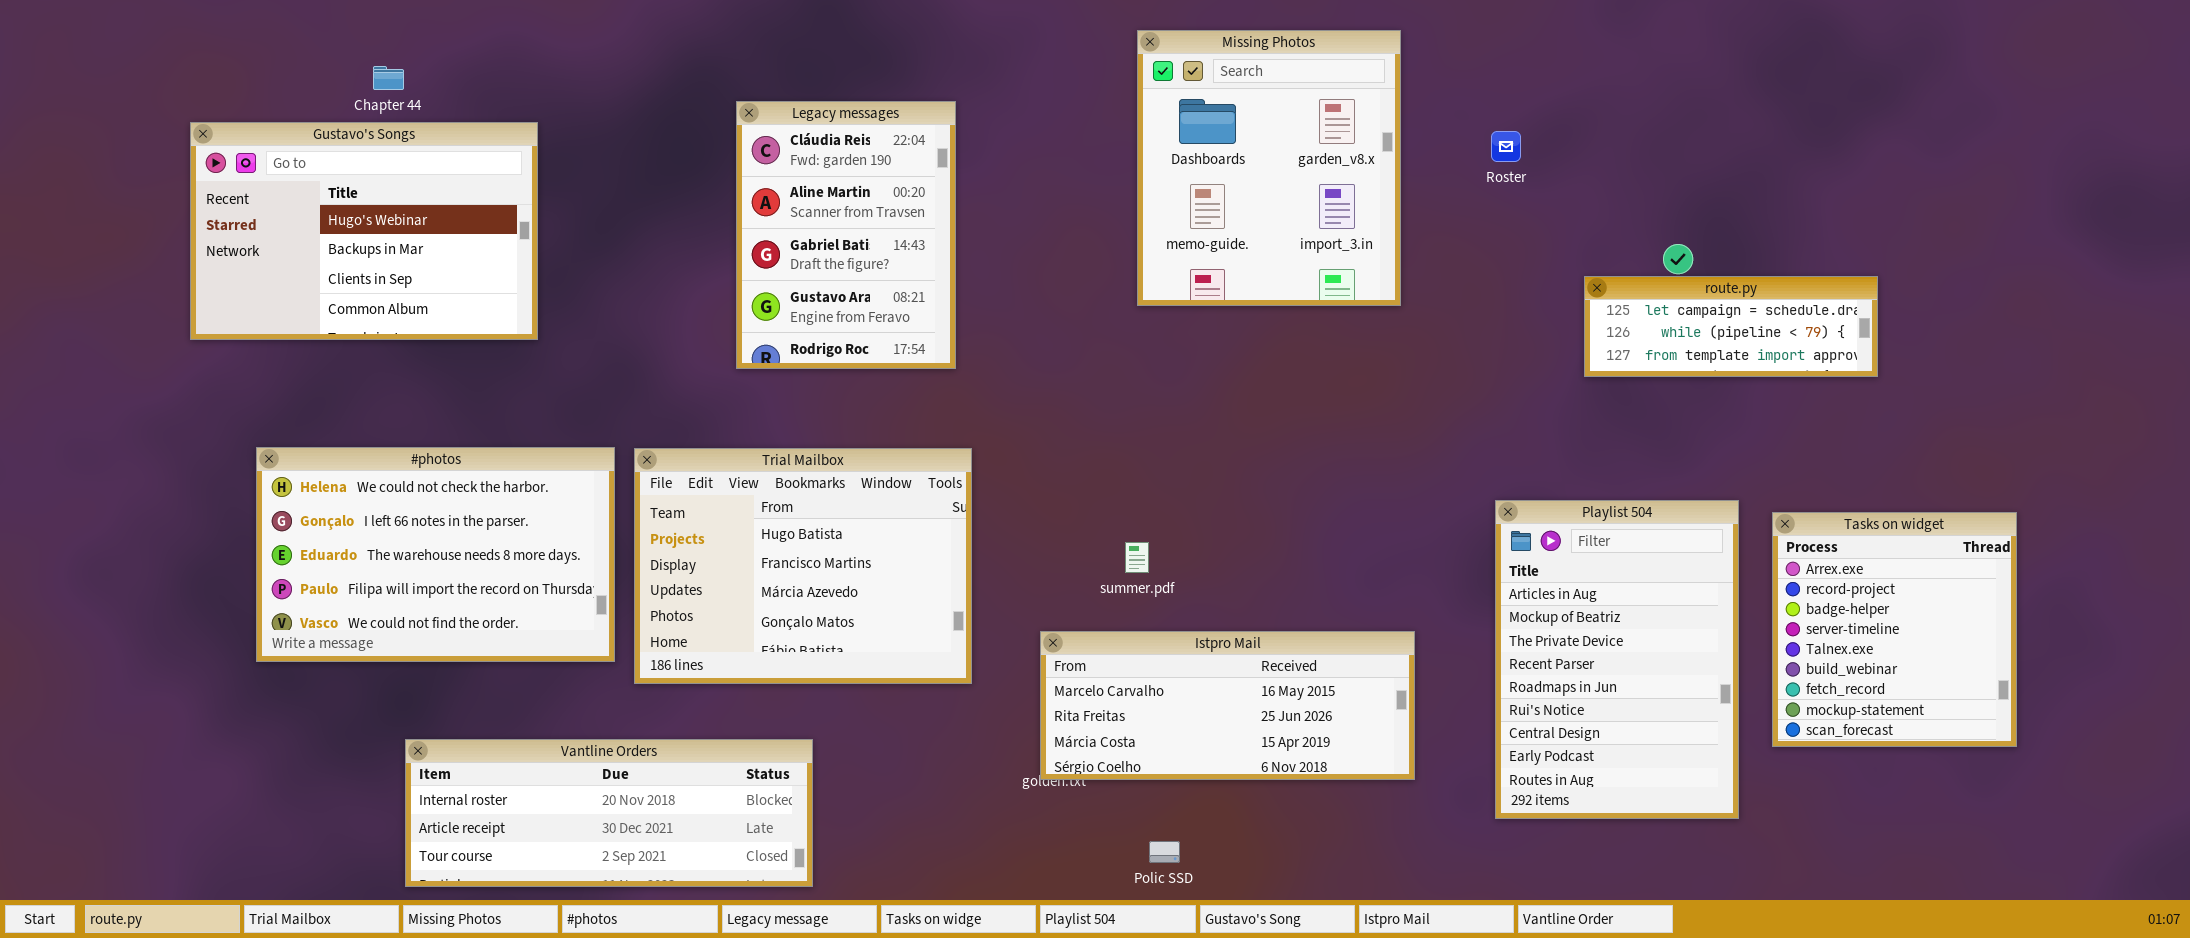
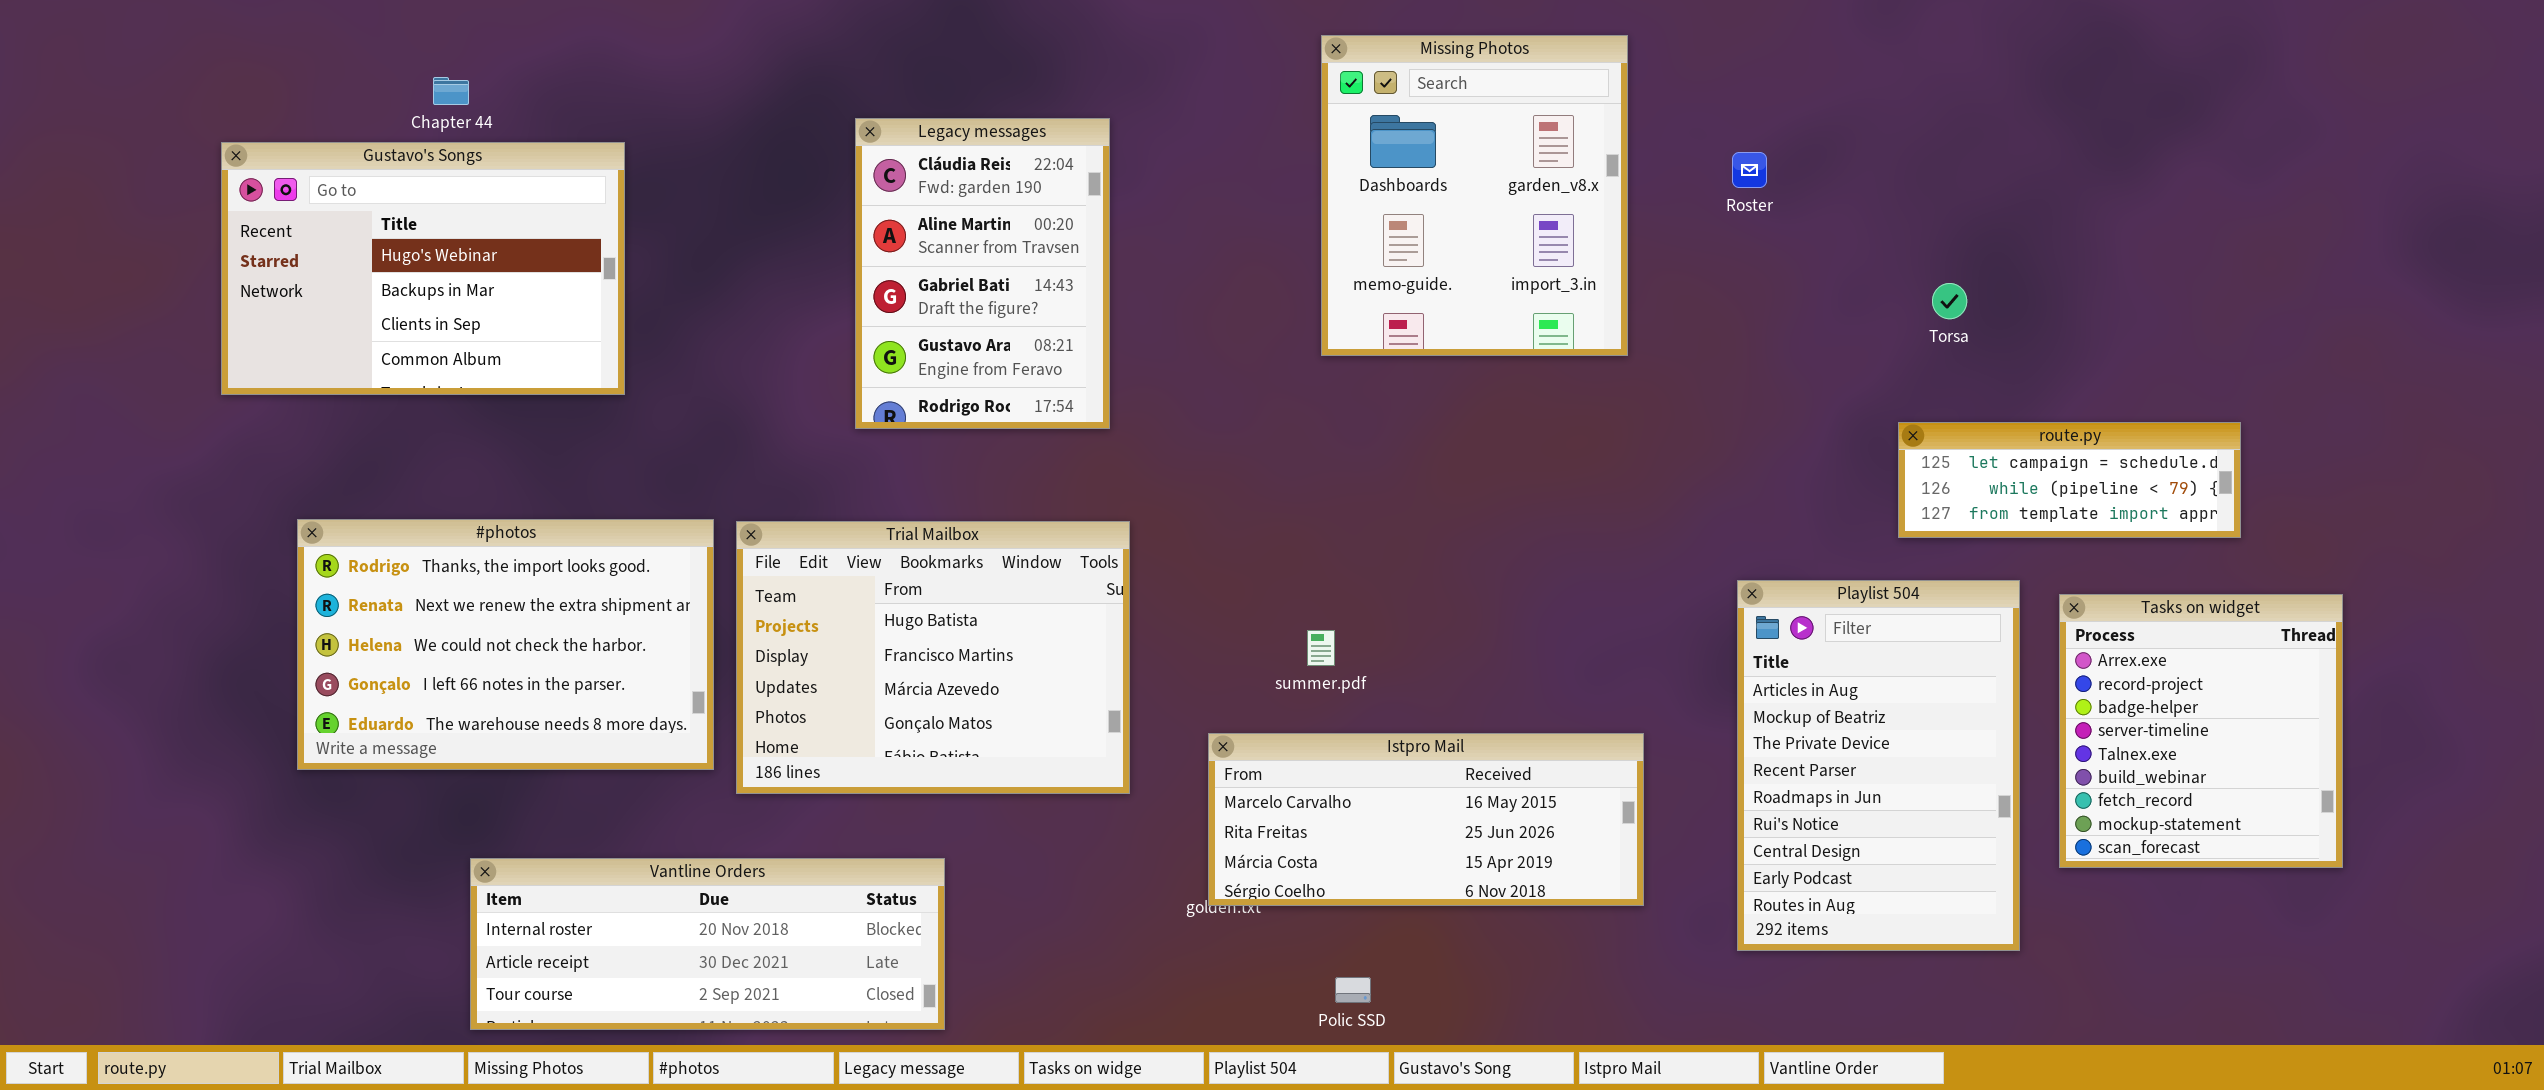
route.py: [1584,276,1878,377] -> [1898,422,2241,538], moved
#photos: [256,447,615,662] -> [297,519,714,770], scrolled up 2 rows

